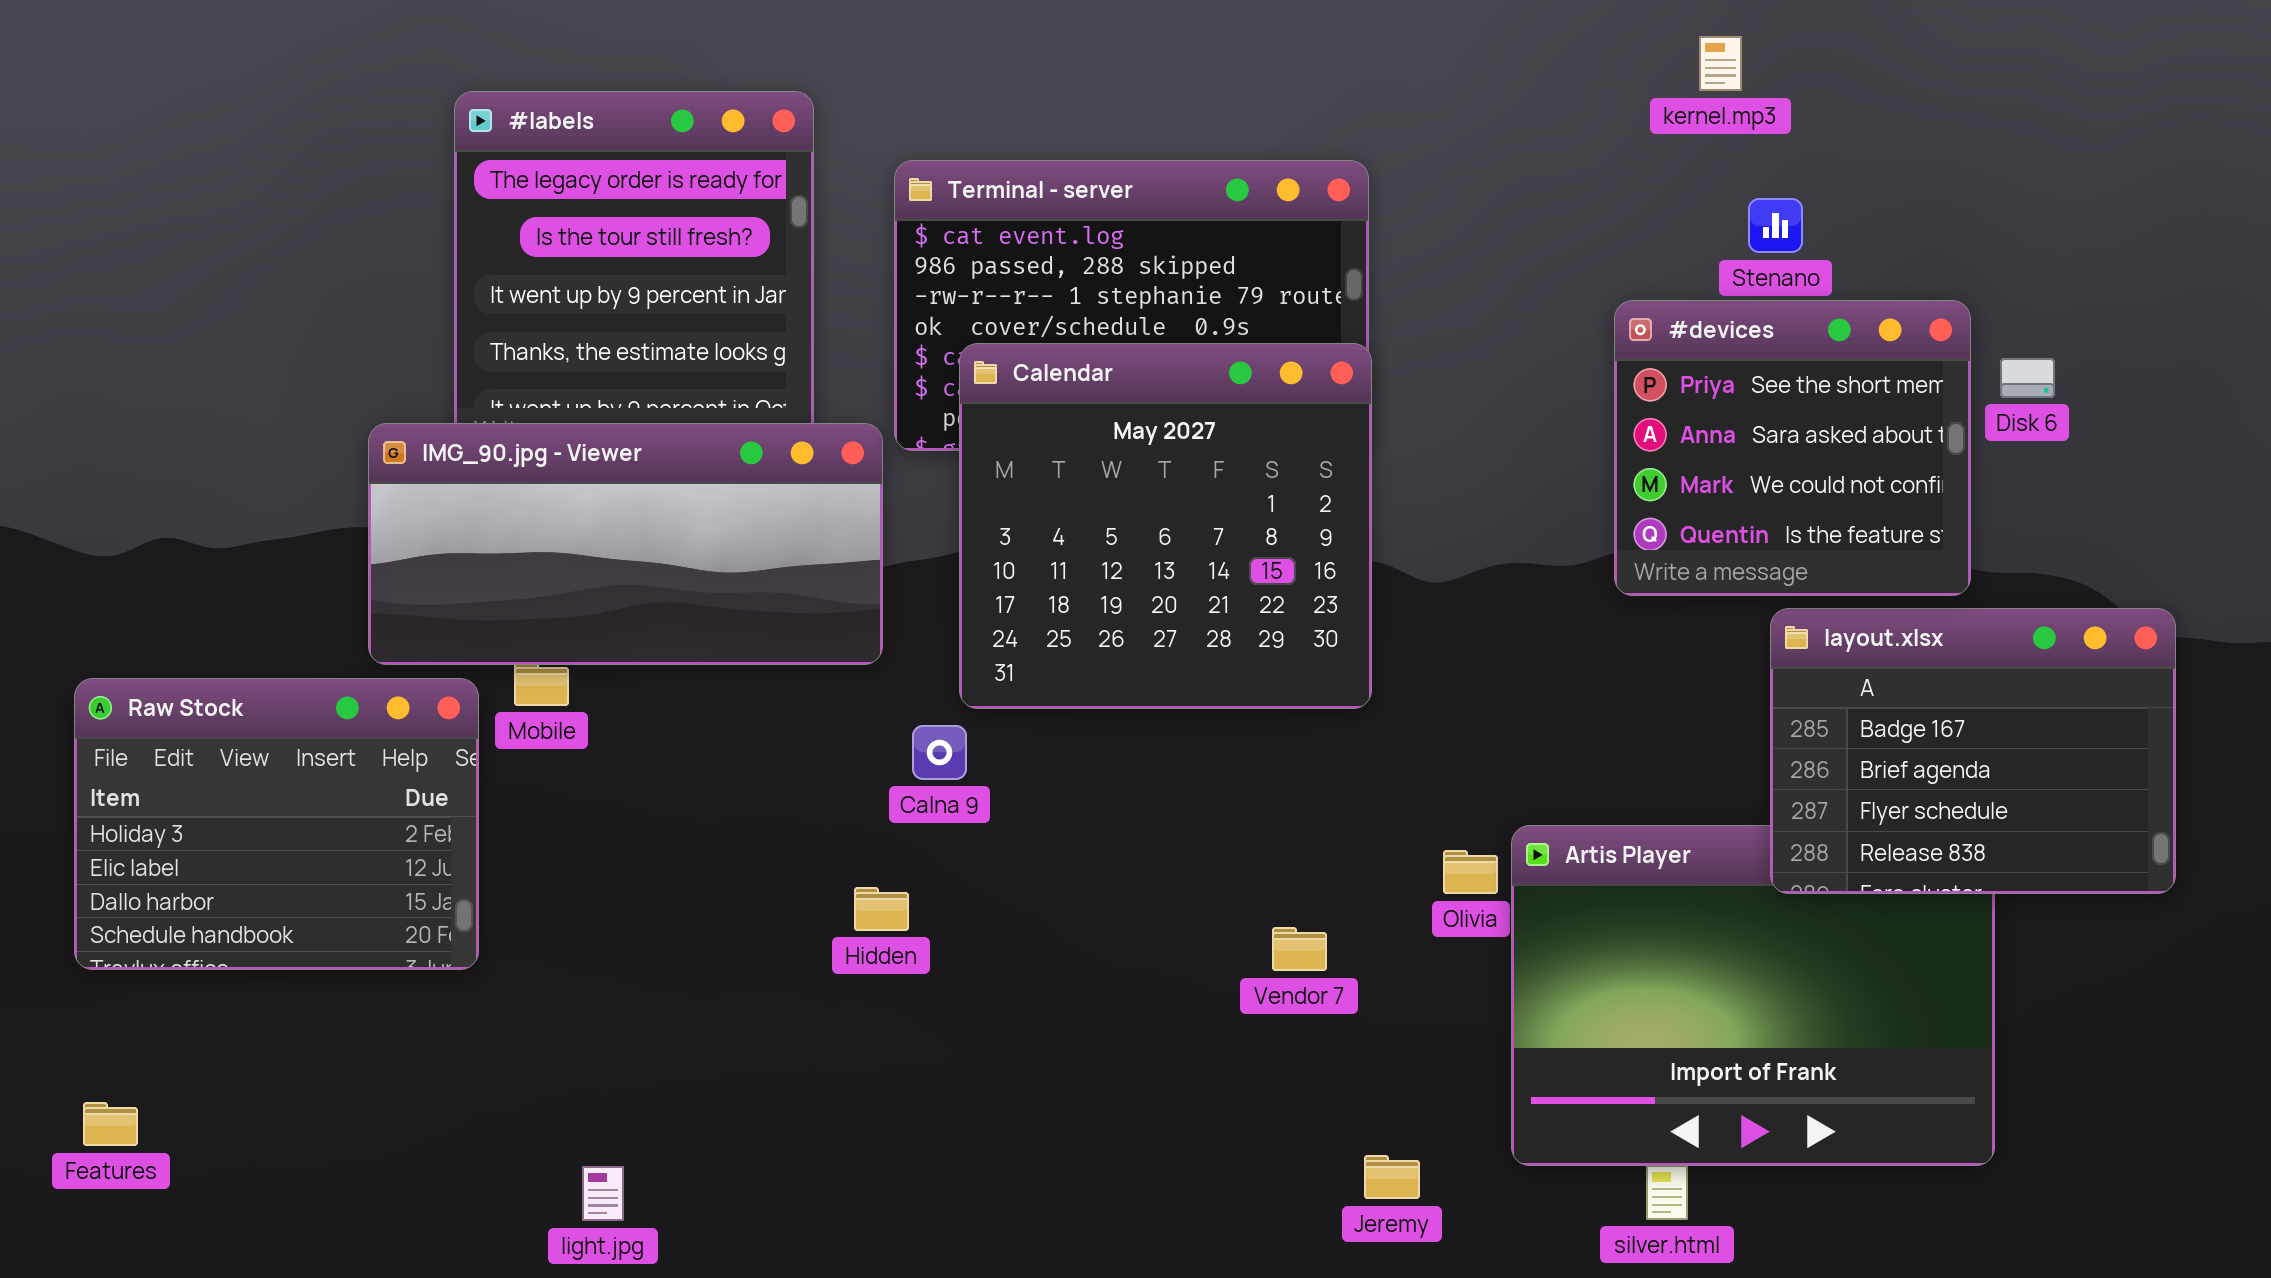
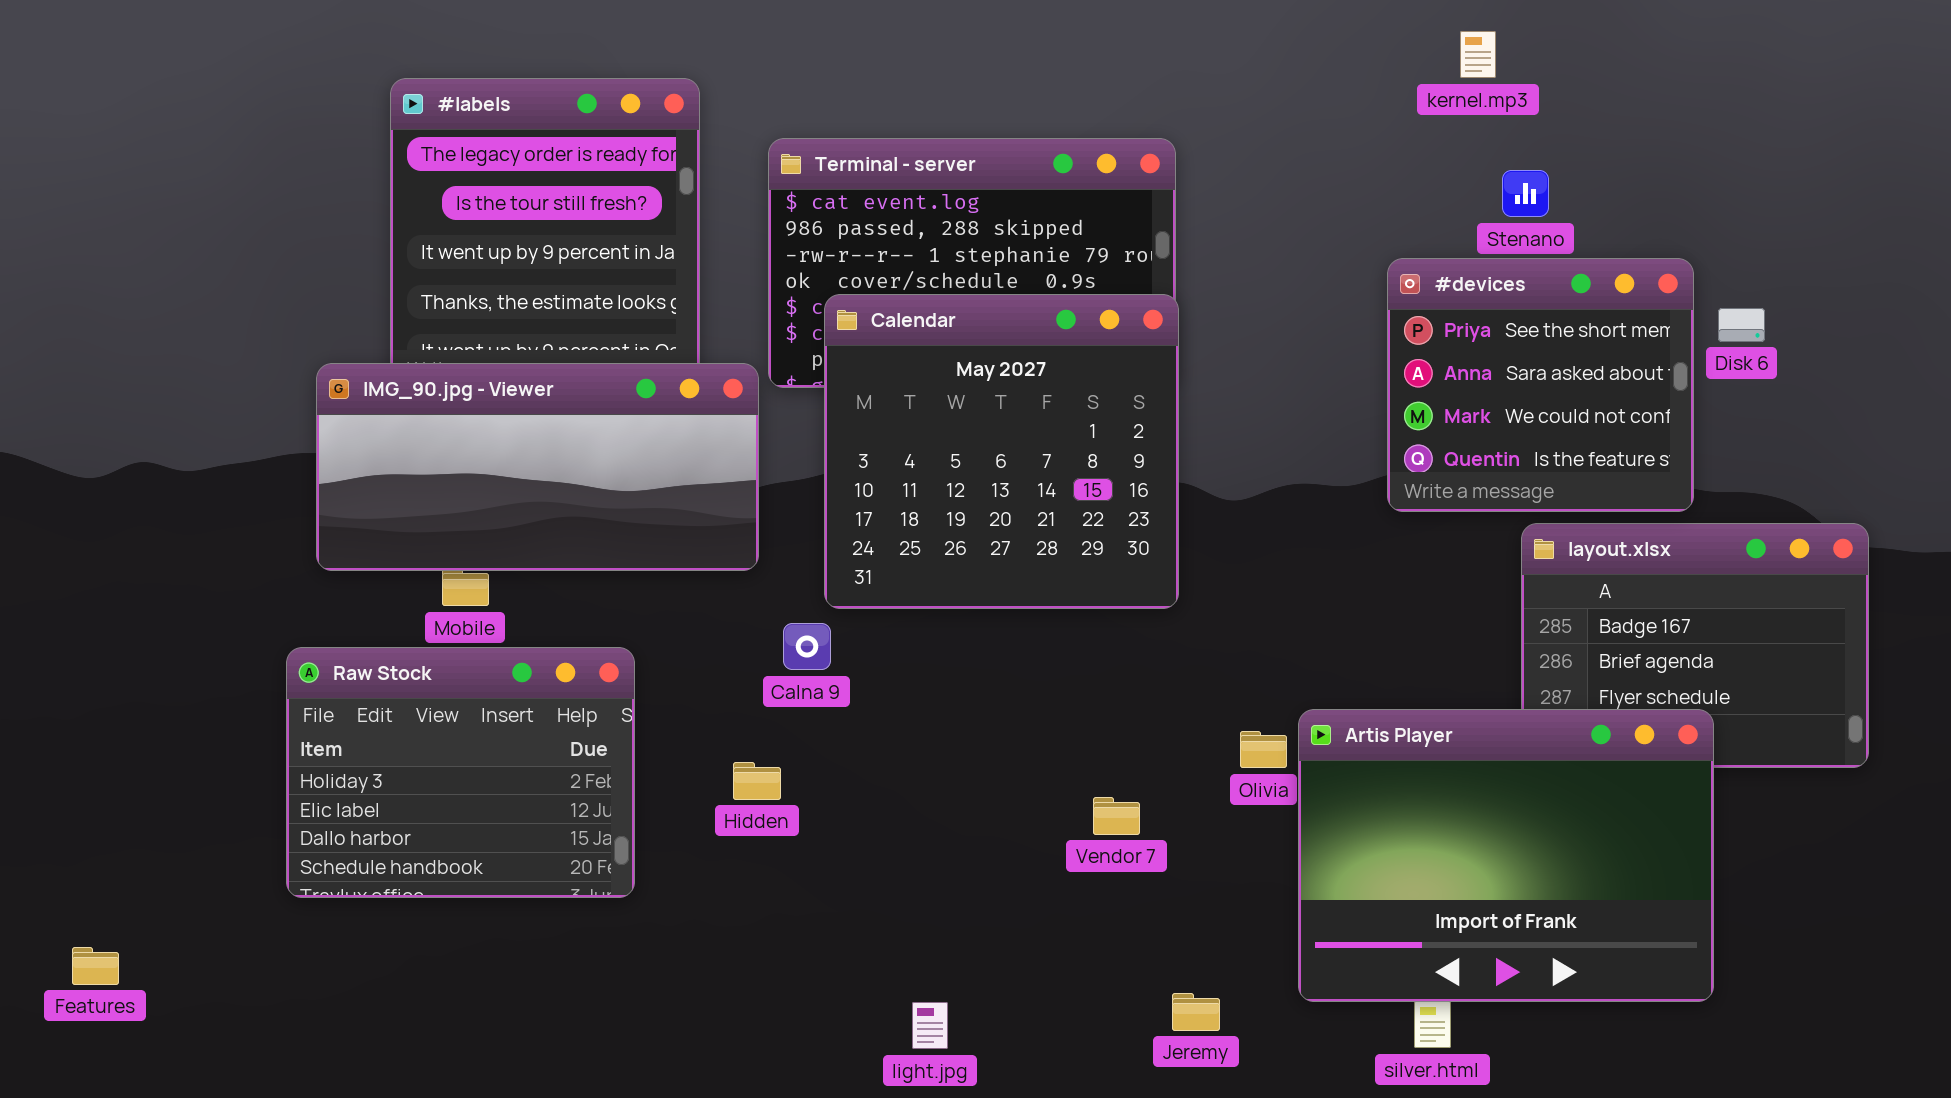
Raw Stock: [74,678,479,970] -> [286,647,635,898], moved
Artis Player: [1511,825,1995,1166] -> [1298,709,1714,1002], raised
light.jpg: [582,1166,624,1221] -> [912,1002,948,1049], moved

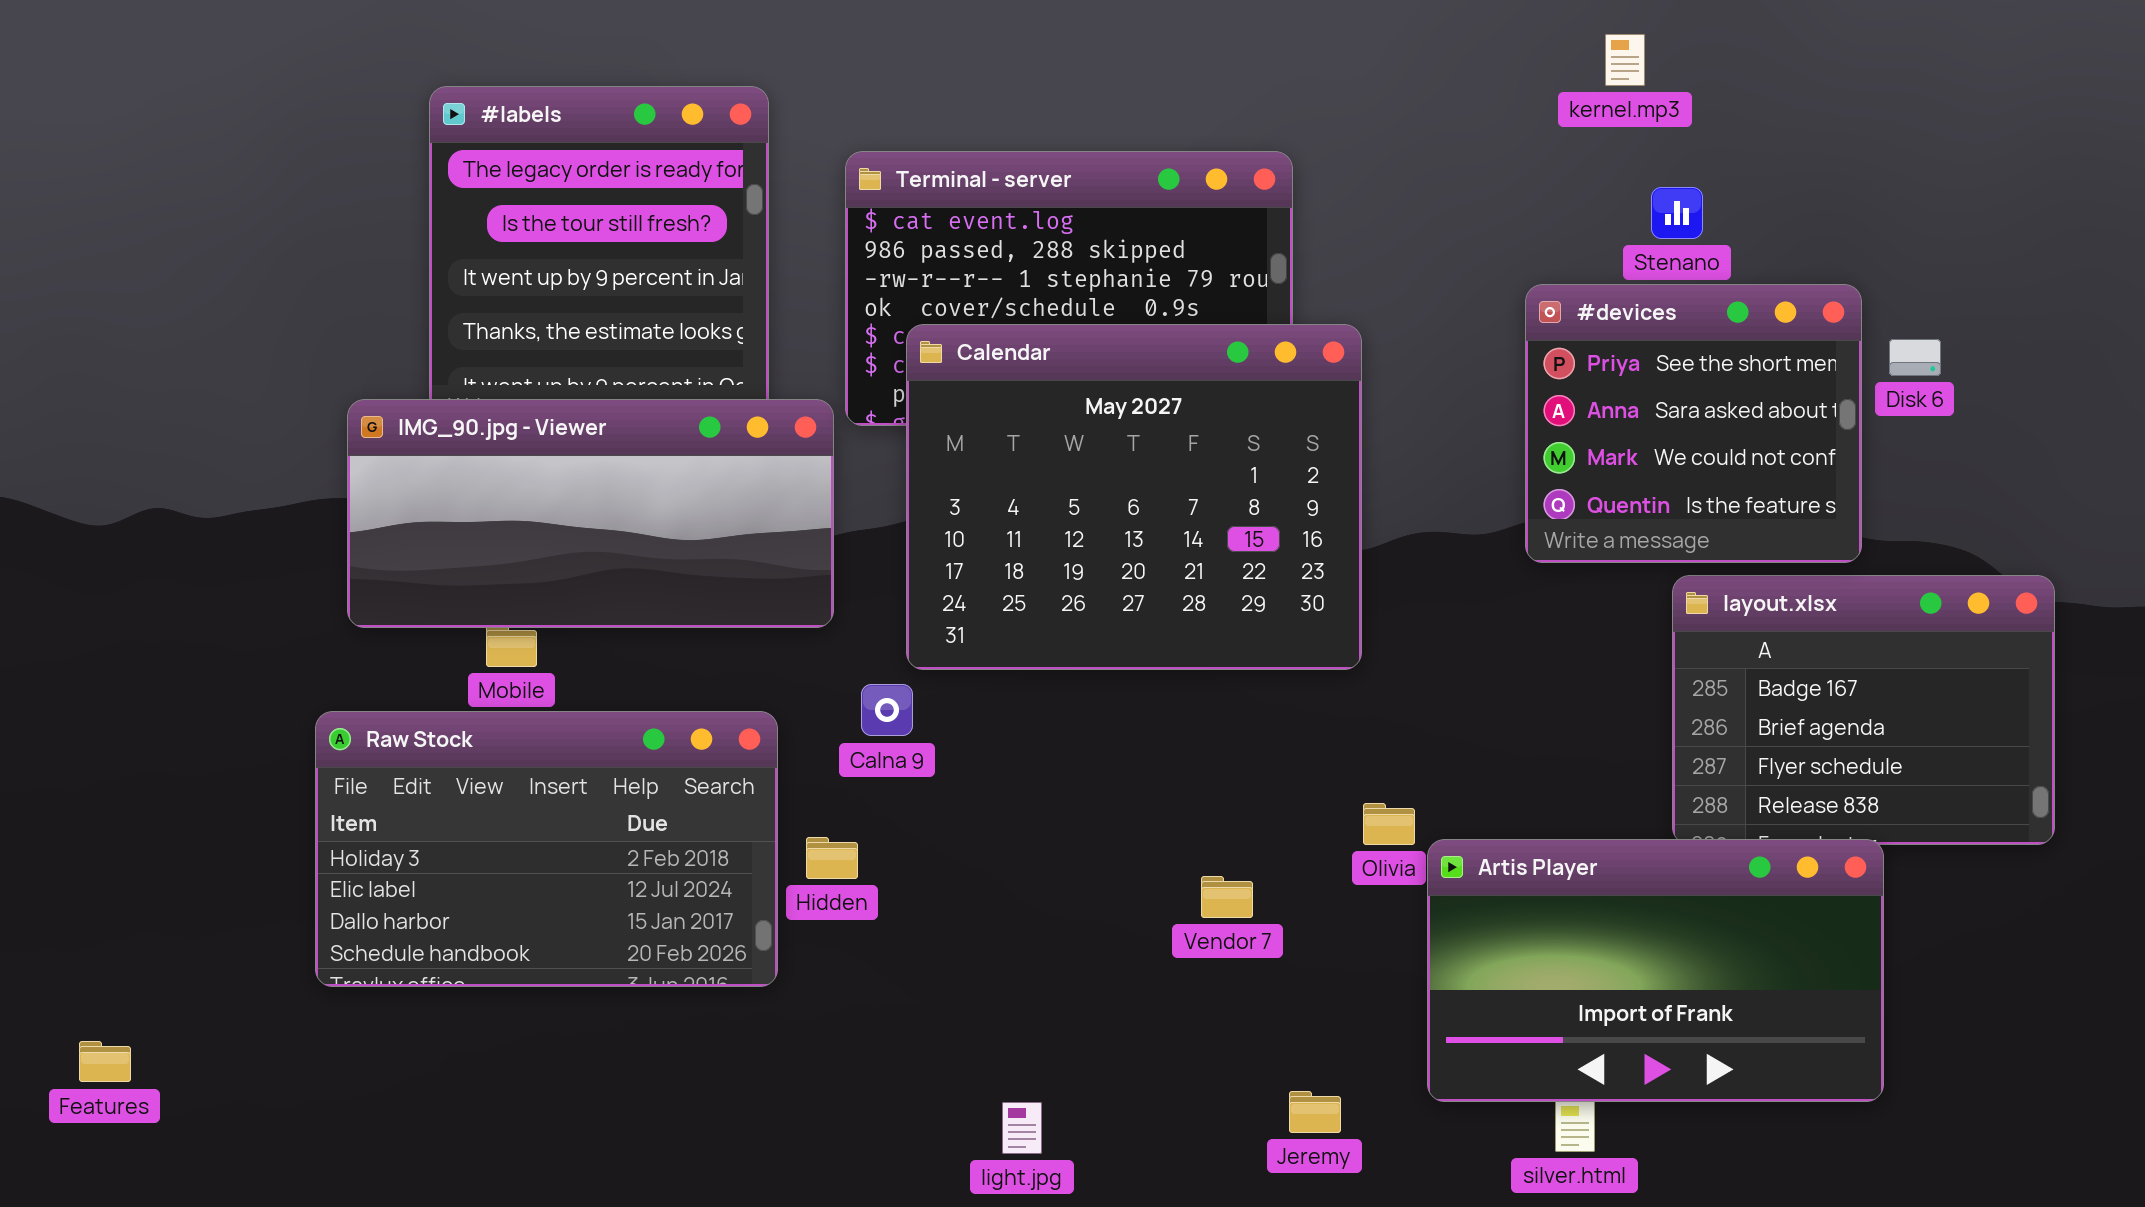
Calendar: [824,294,1179,609] -> [906,324,1362,670], resized
Raw Stock: [286,647,635,898] -> [315,711,778,987], resized
Artis Player: [1298,709,1714,1002] -> [1427,839,1884,1102], resized

